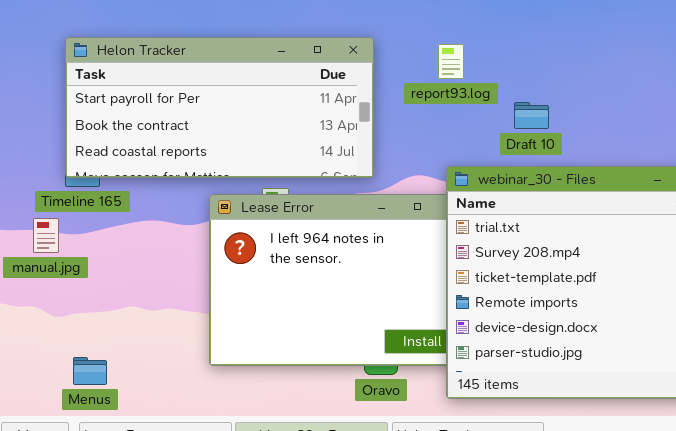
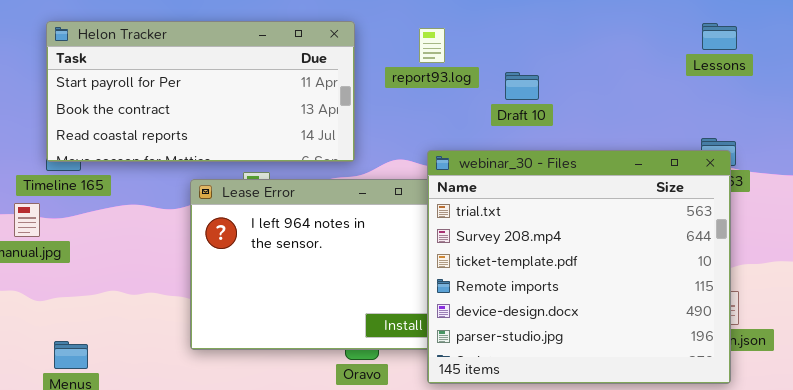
Draft 10: [514,102,549,129] -> [505,72,539,100], moved

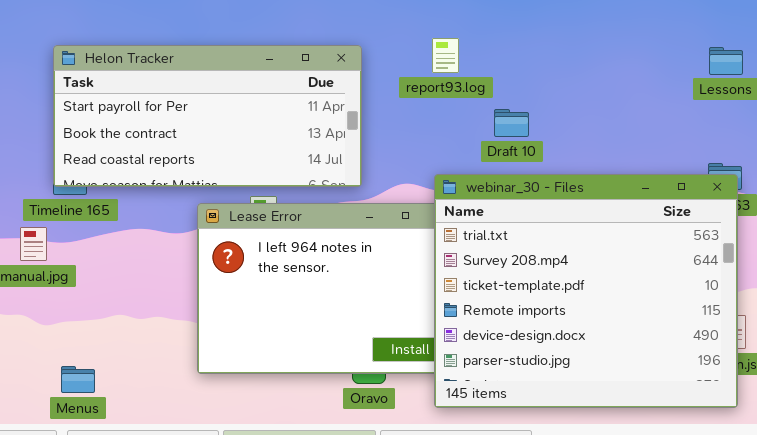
report93.log: [419,28,445,63] -> [432,38,459,73], moved
Draft 10: [505,72,539,100] -> [494,109,529,137], moved

